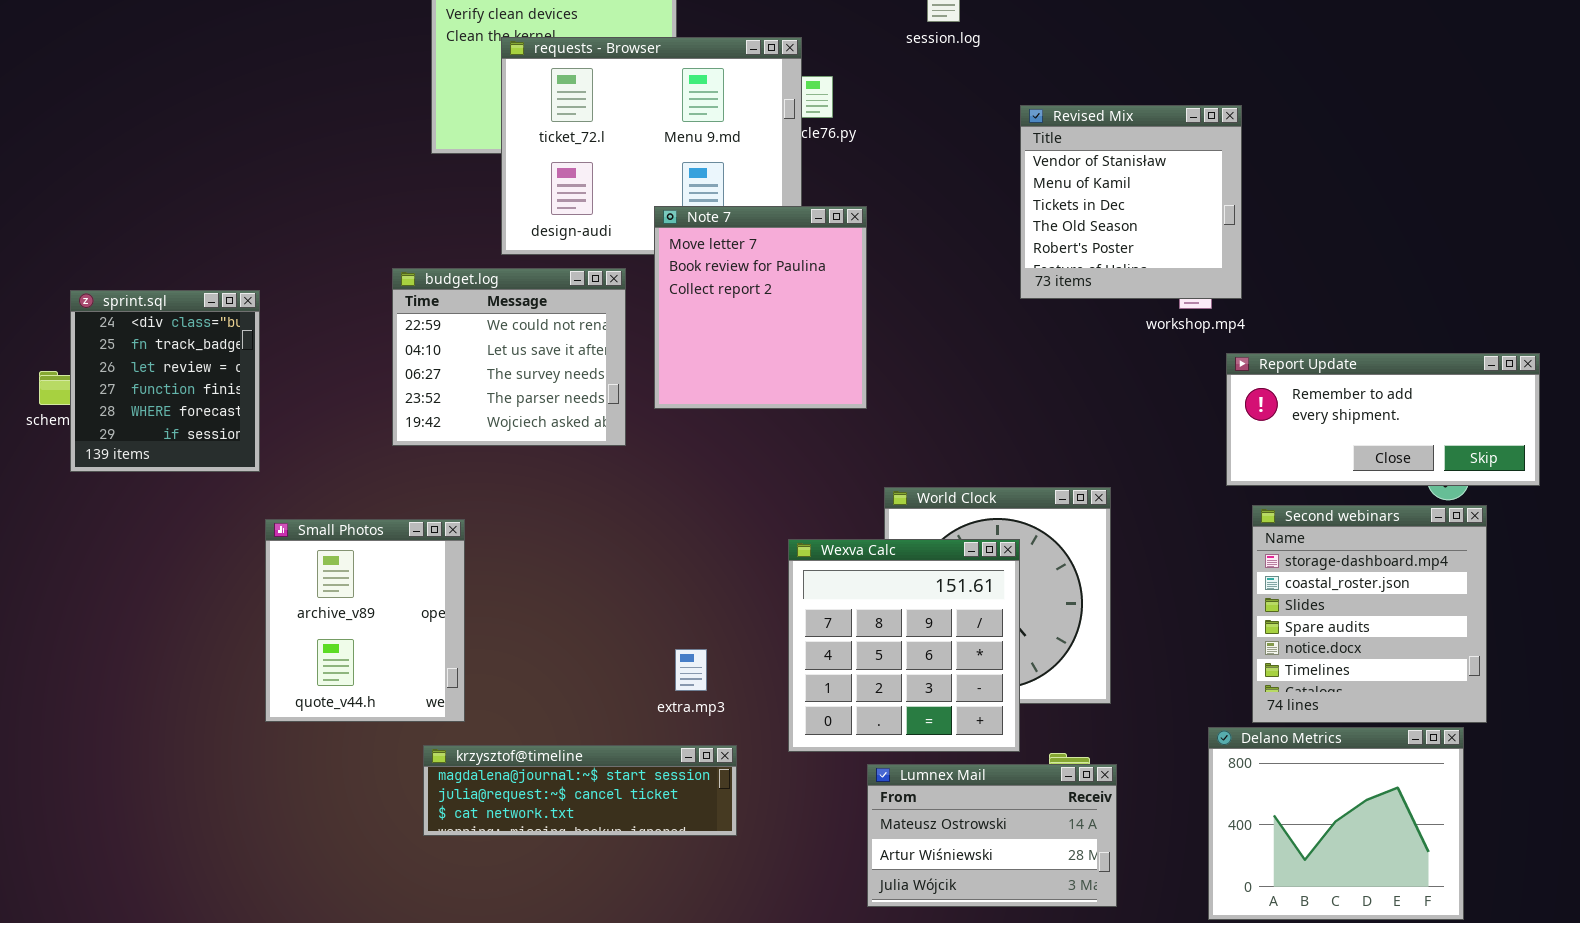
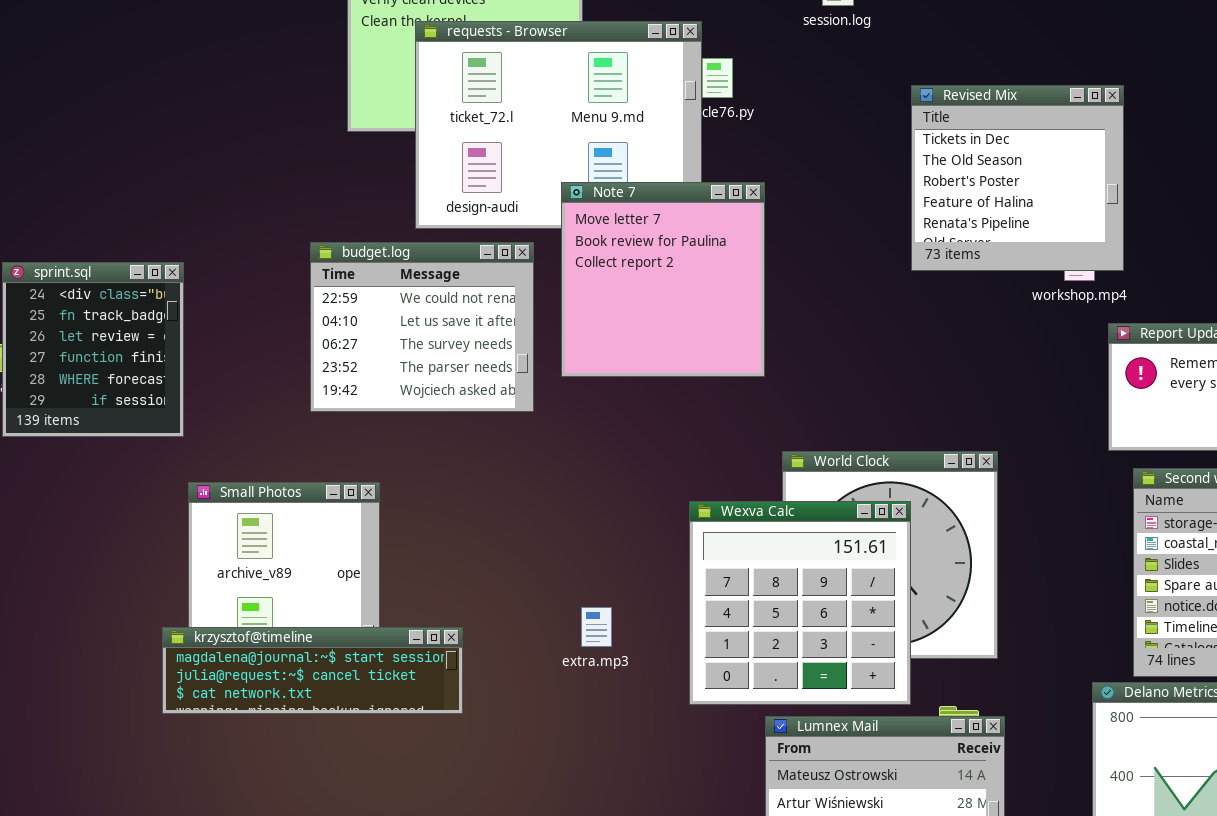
Revised Mix: [1020,105,1242,299] -> [911,85,1124,271], scrolled down 2 rows
krzysztof@timeline: [423,745,737,836] -> [162,627,463,714], moved

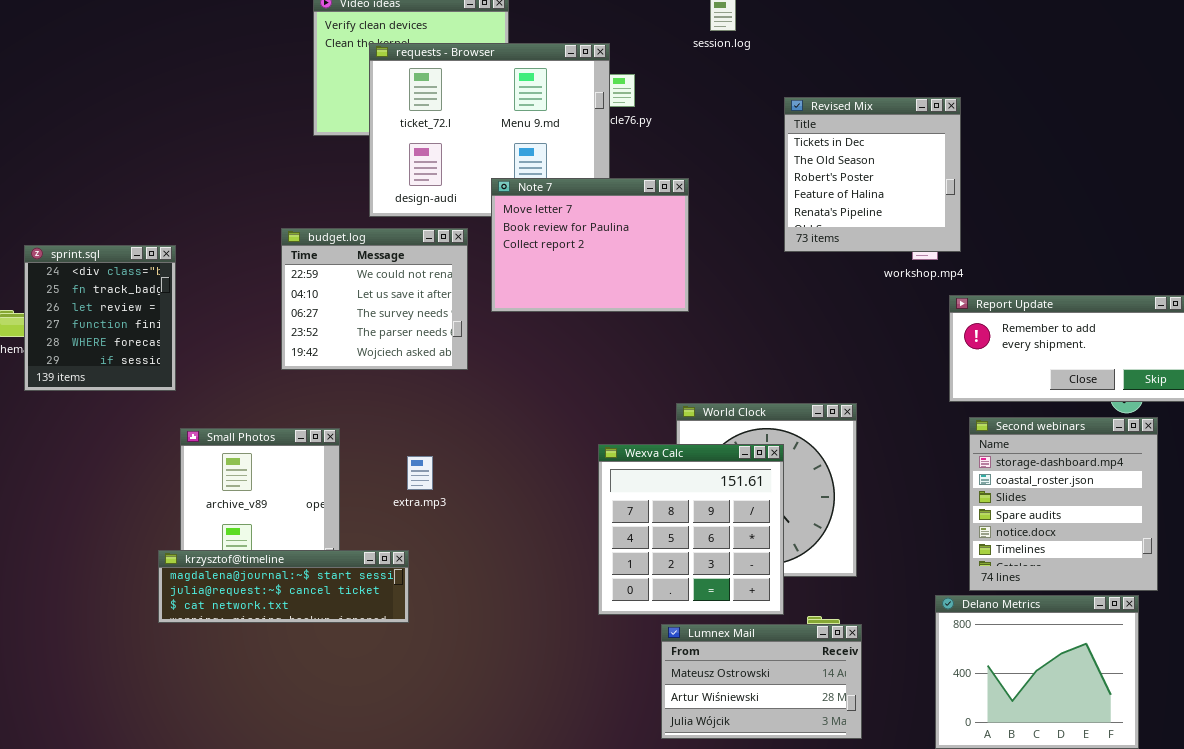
Note 7: [561,182,765,377] -> [491,178,689,312], resized
extra.mp3: [581,607,612,647] -> [407,456,433,490], moved

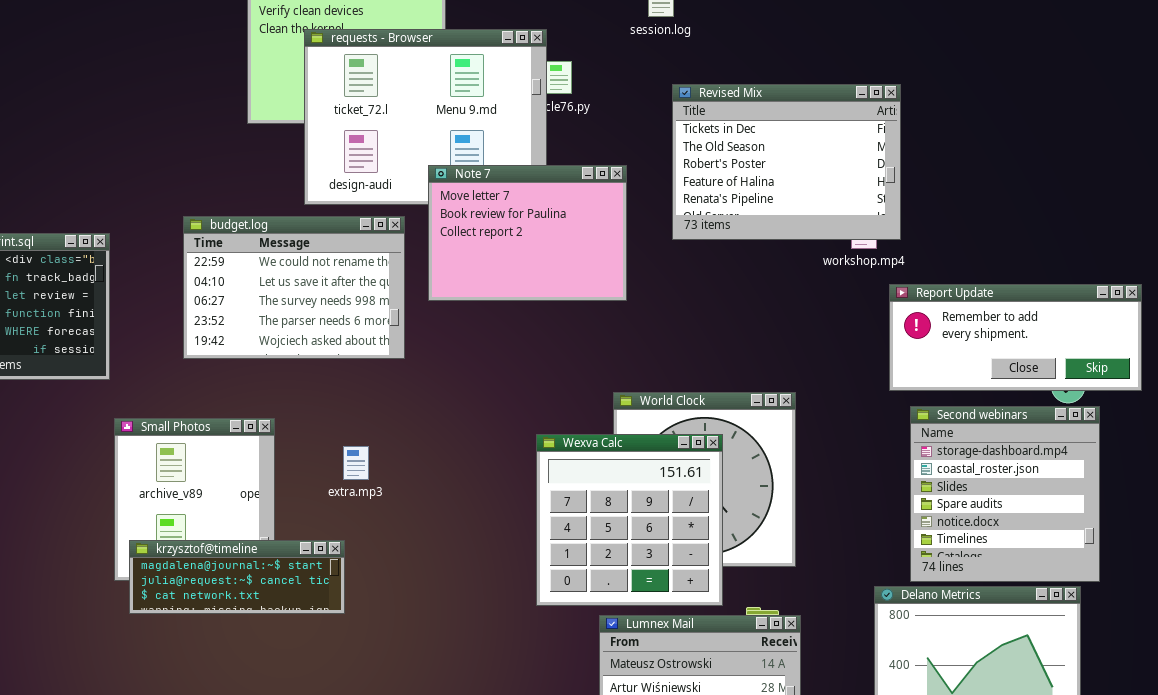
Revised Mix: [784,97,961,252] -> [672,84,901,240], resized
budget.log: [281,228,468,370] -> [183,216,405,359], resized
krzysztof@timeline: [158,550,409,623] -> [129,540,345,614], resized

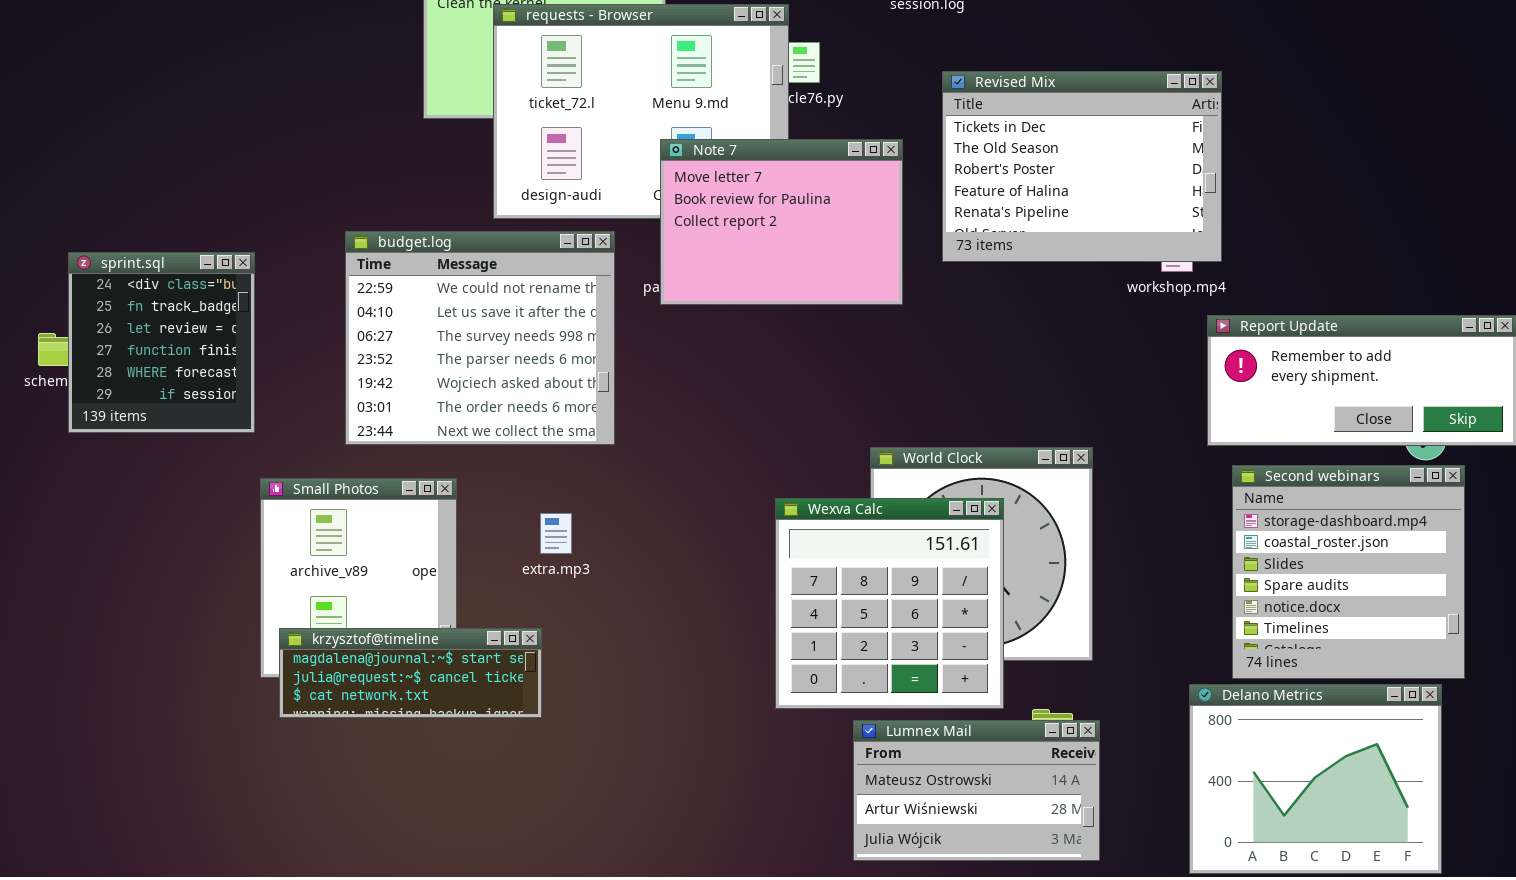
Note 7: [428,165,627,301] -> [660,139,903,305], moved
budget.log: [183,216,405,359] -> [345,231,615,445], resized

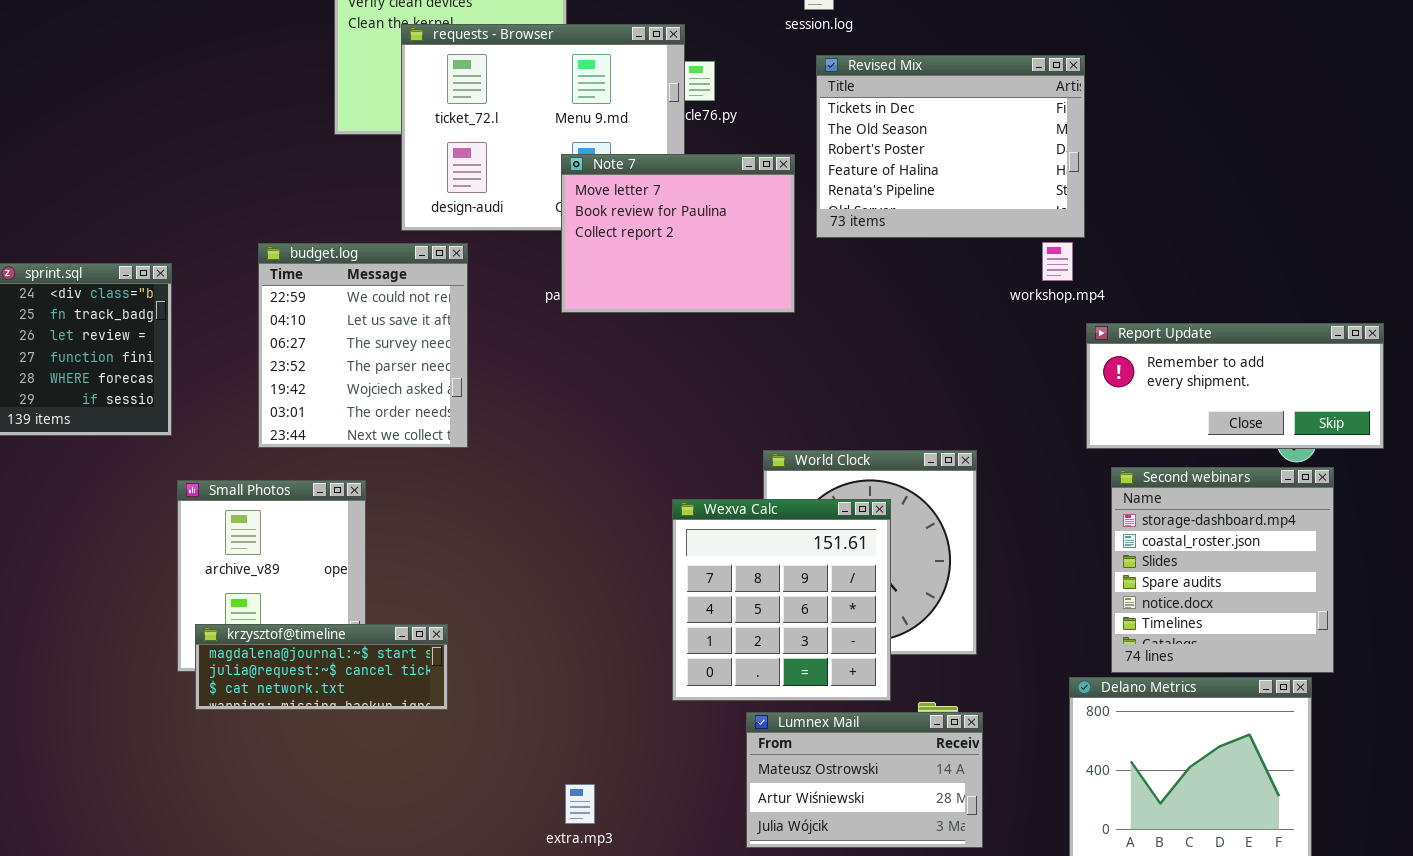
Revised Mix: [942,71,1222,262] -> [816,55,1085,238], moved
budget.log: [345,231,615,445] -> [258,243,468,448], resized
extra.mp3: [540,513,572,554] -> [565,784,595,824], moved

